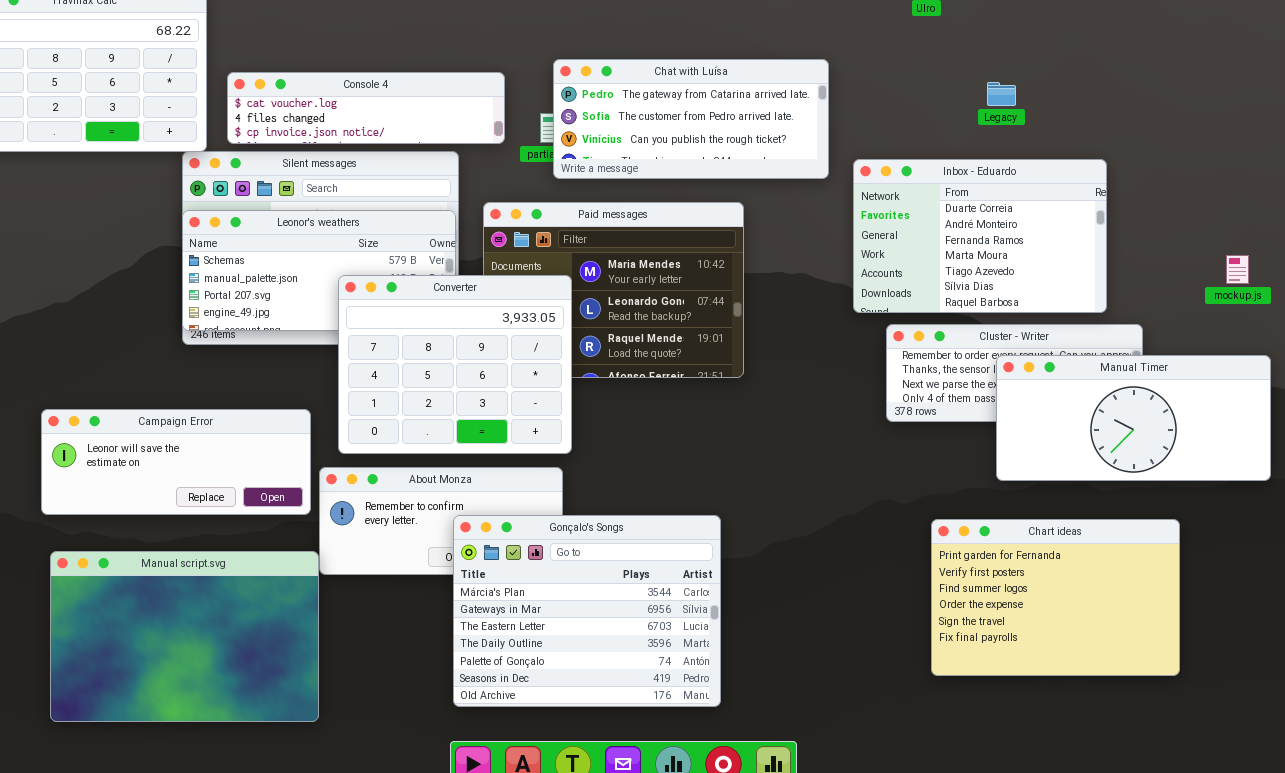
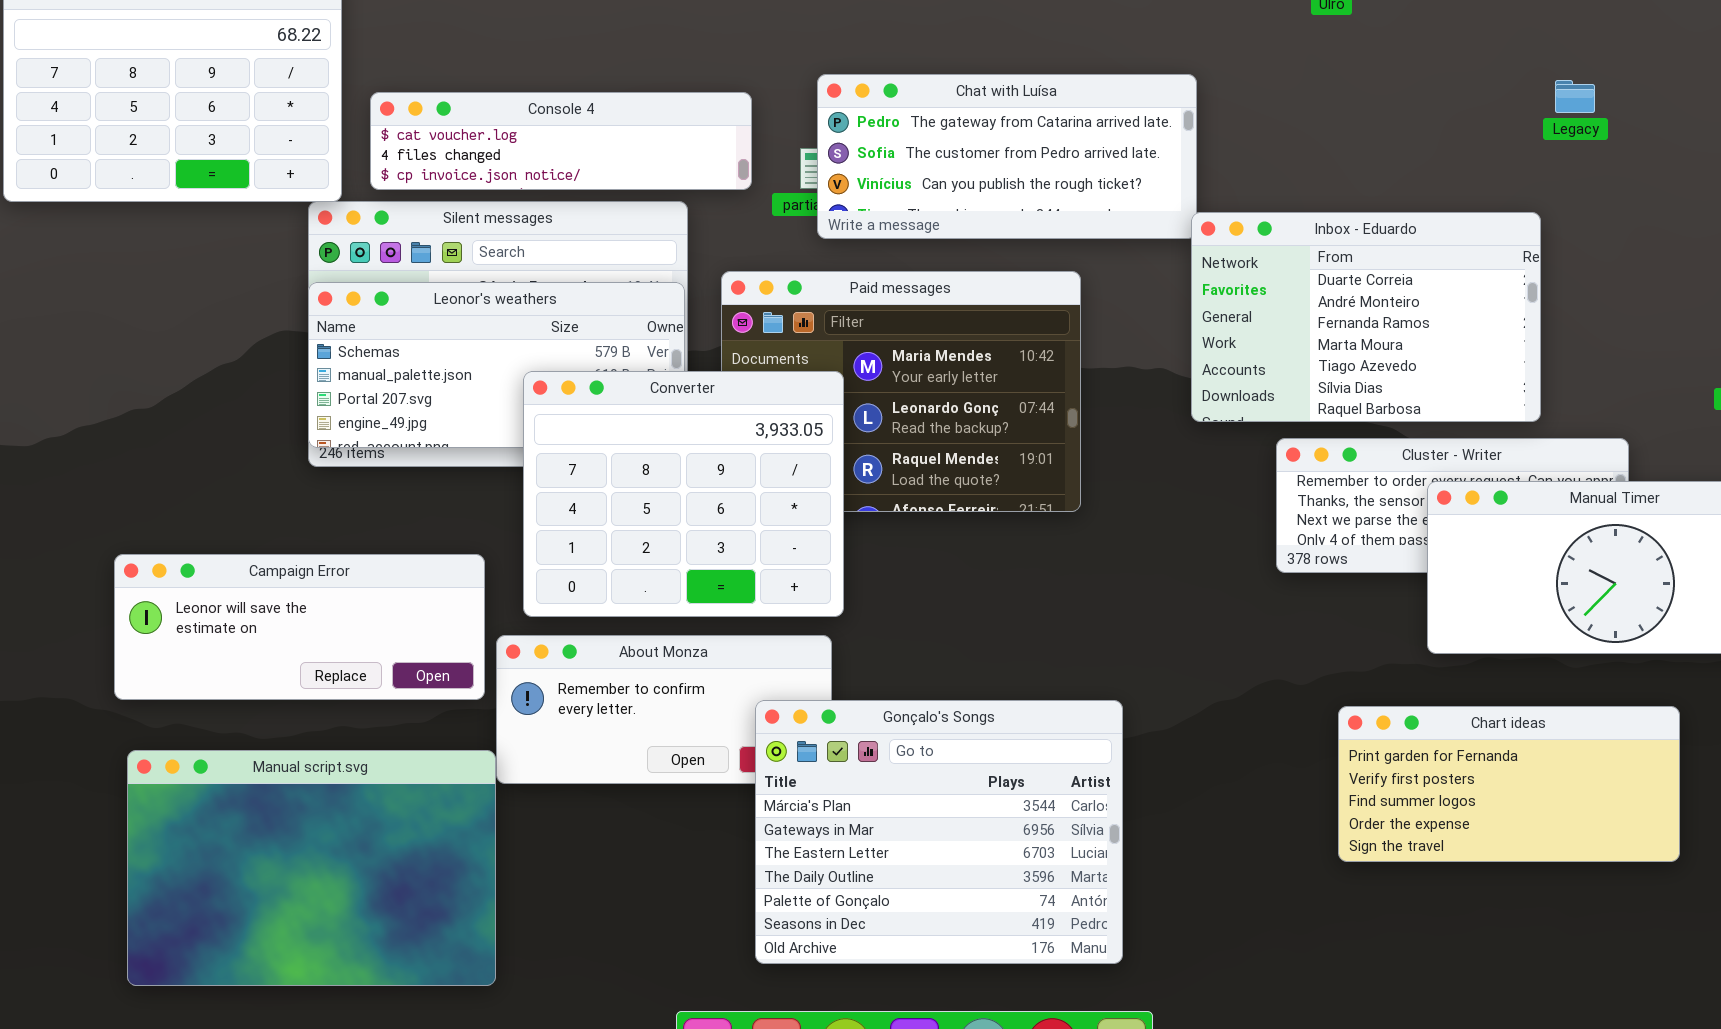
Legacy: [987,82,1016,106] -> [1555,80,1595,113], moved
Inbox - Eduardo: [853,159,1107,313] -> [1191,212,1541,422], moved
Gonçalo's Songs: [453,515,721,707] -> [755,700,1123,964], moved
Chart ideas: [931,519,1180,676] -> [1338,706,1680,862], resized

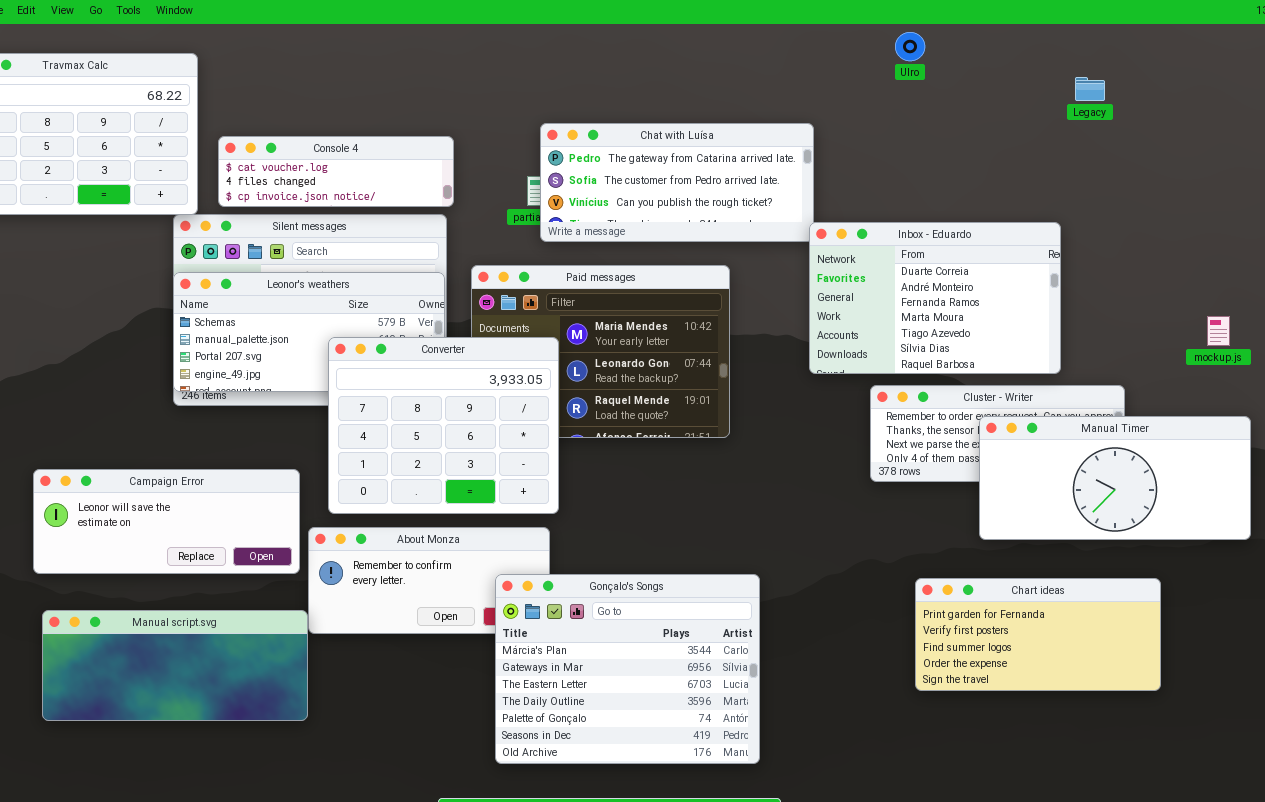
Legacy: [1555,80,1595,113] -> [1075,77,1105,101], moved
Console 4: [370,92,752,190] -> [218,136,454,207], resized
Manual script.svg: [127,750,496,986] -> [42,610,308,721], resized

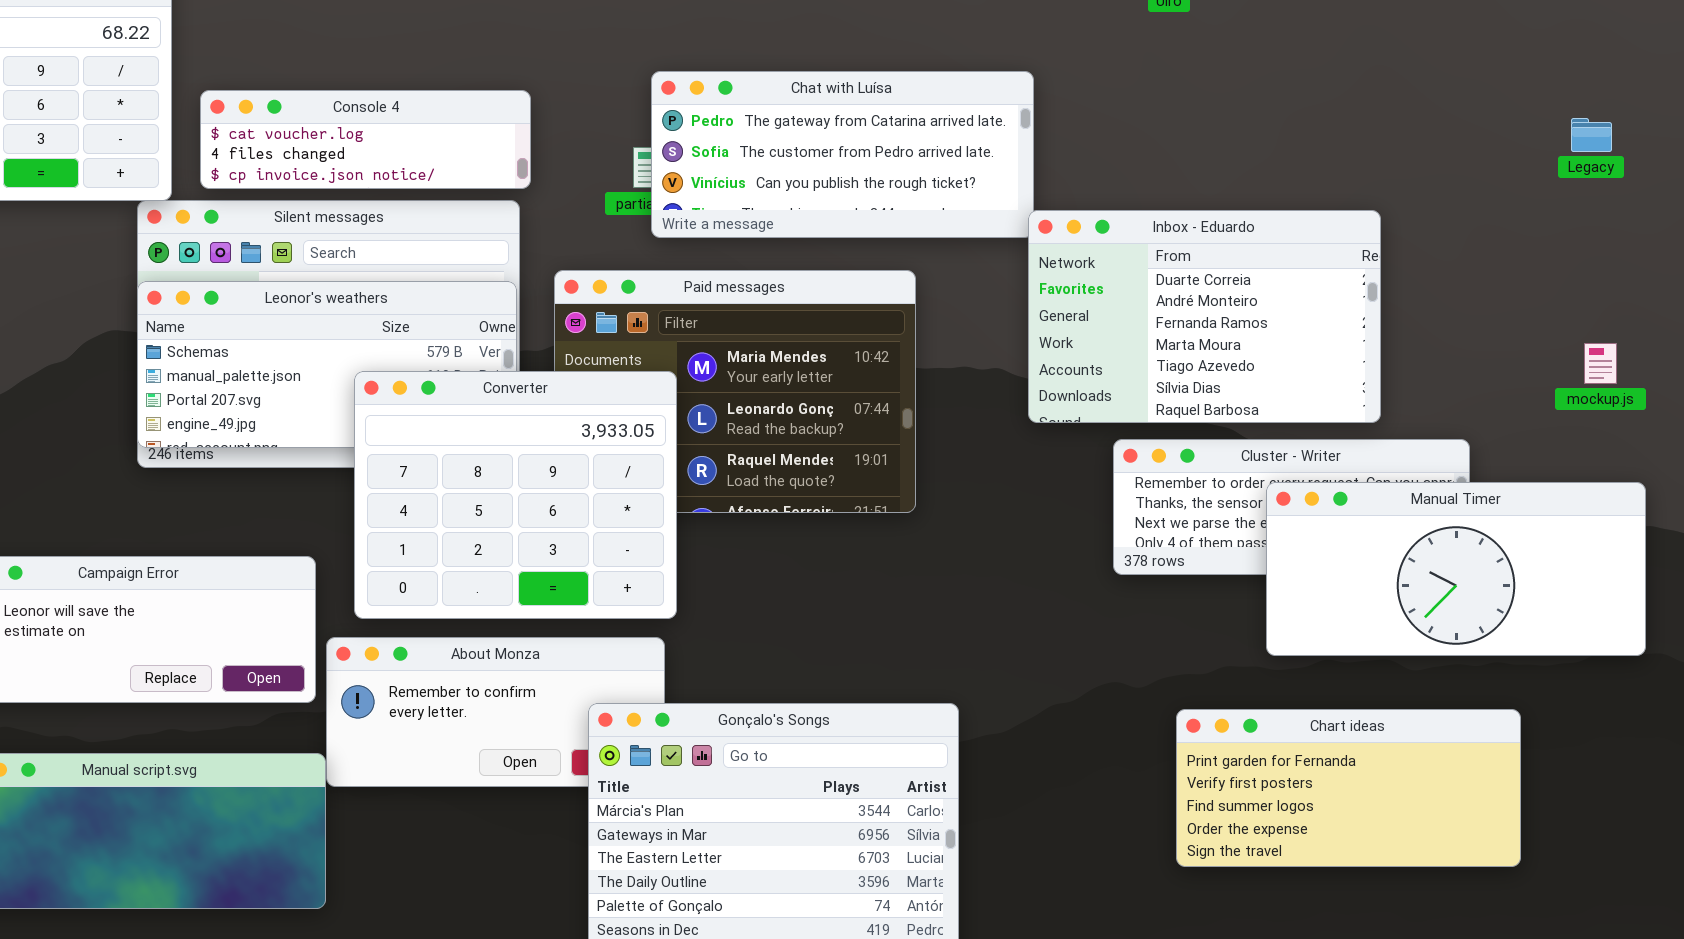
Legacy: [1075,77,1105,101] -> [1571,118,1612,152], moved

